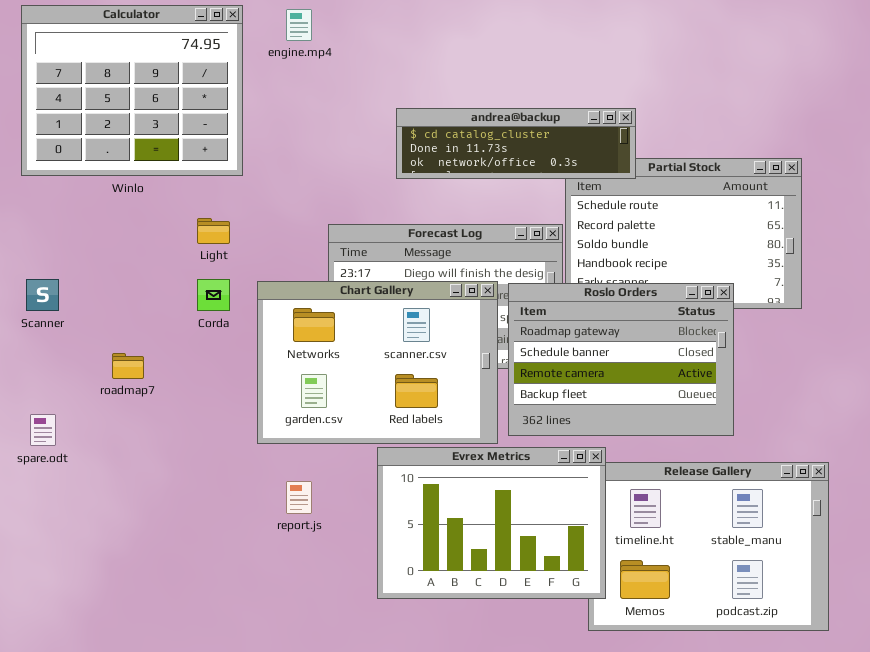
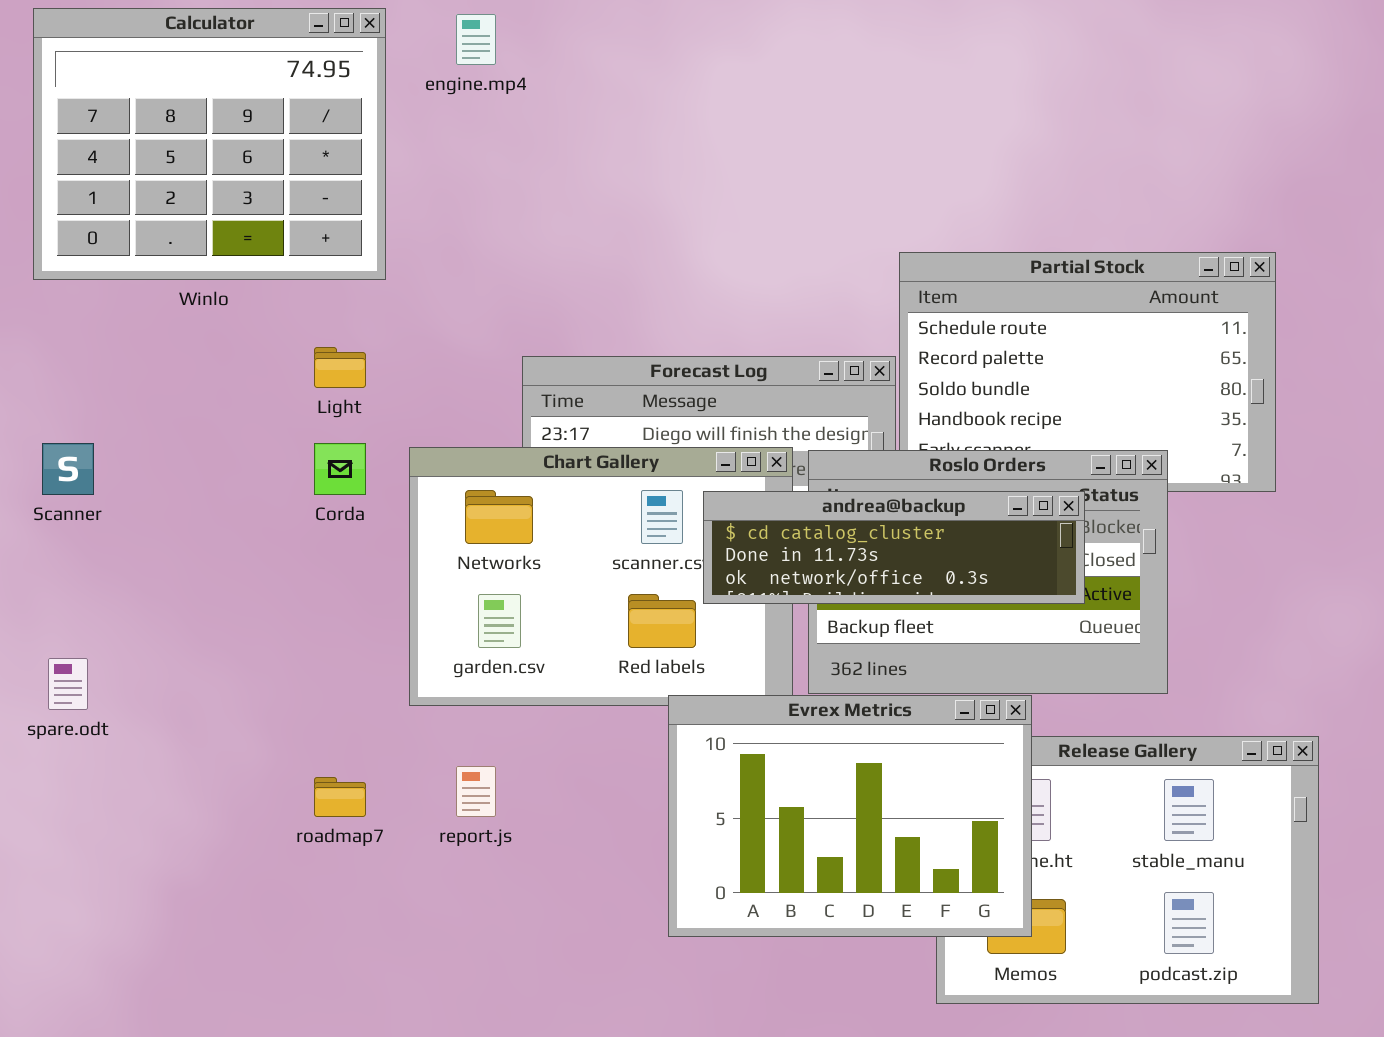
andrea@backup: [396,108,636,179] -> [703,491,1085,604], moved
roadmap7: [112,353,144,379] -> [314,777,366,817], moved
Evrex Metrics: [377,447,606,599] -> [668,695,1032,937], moved

